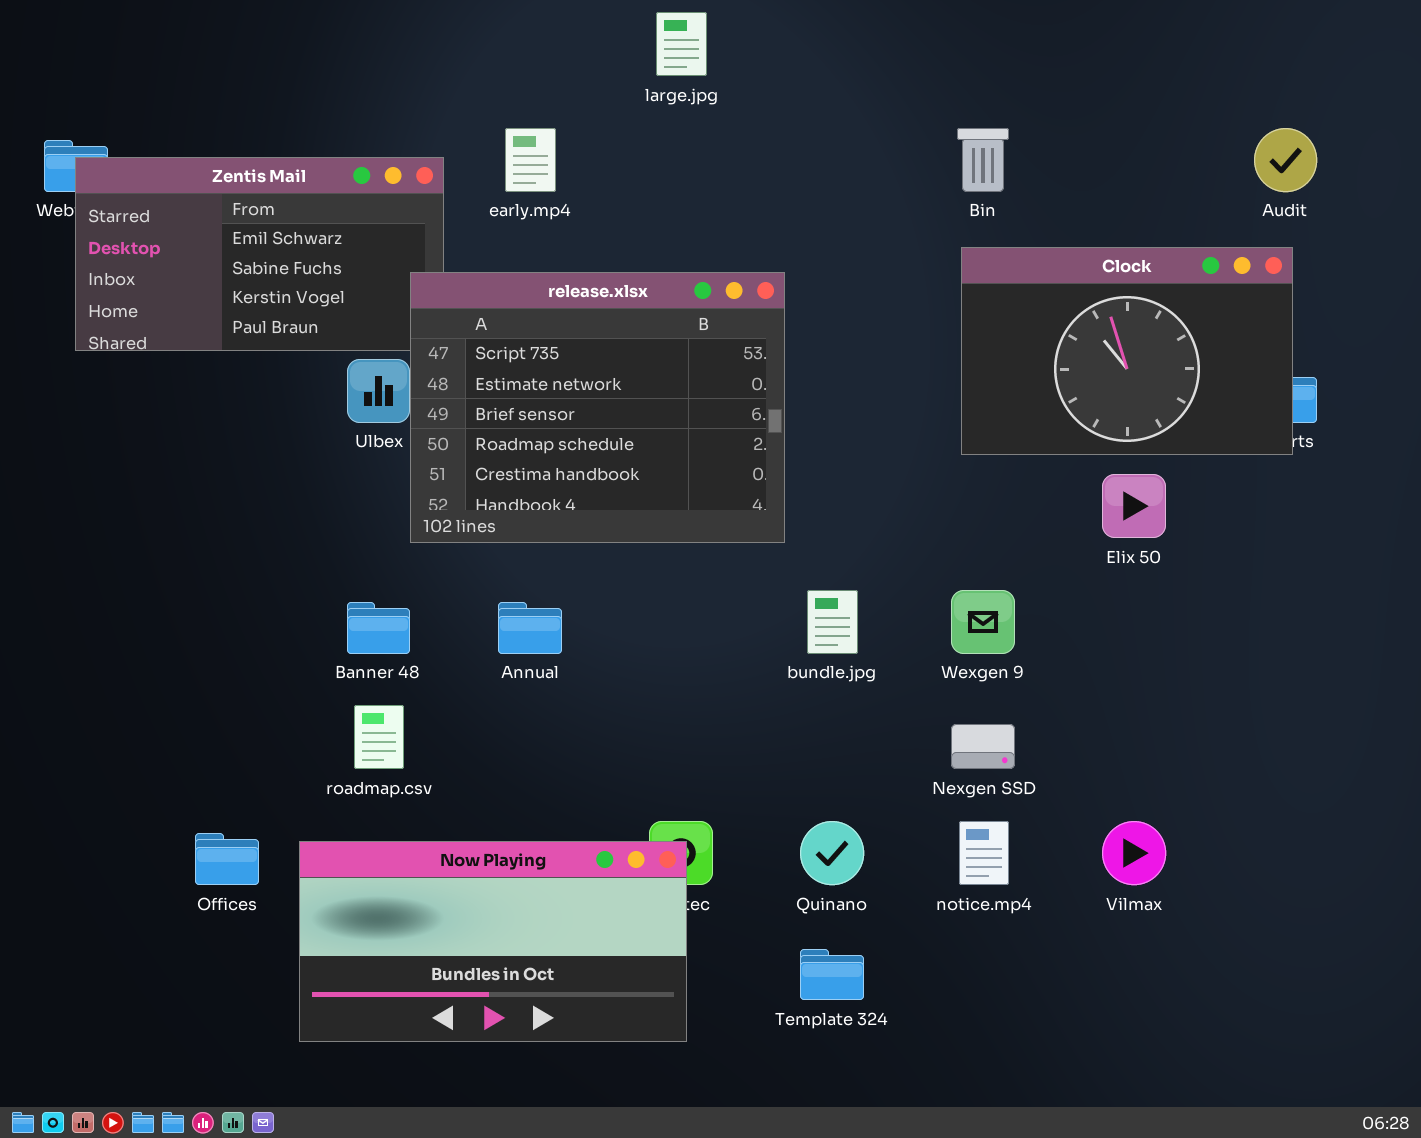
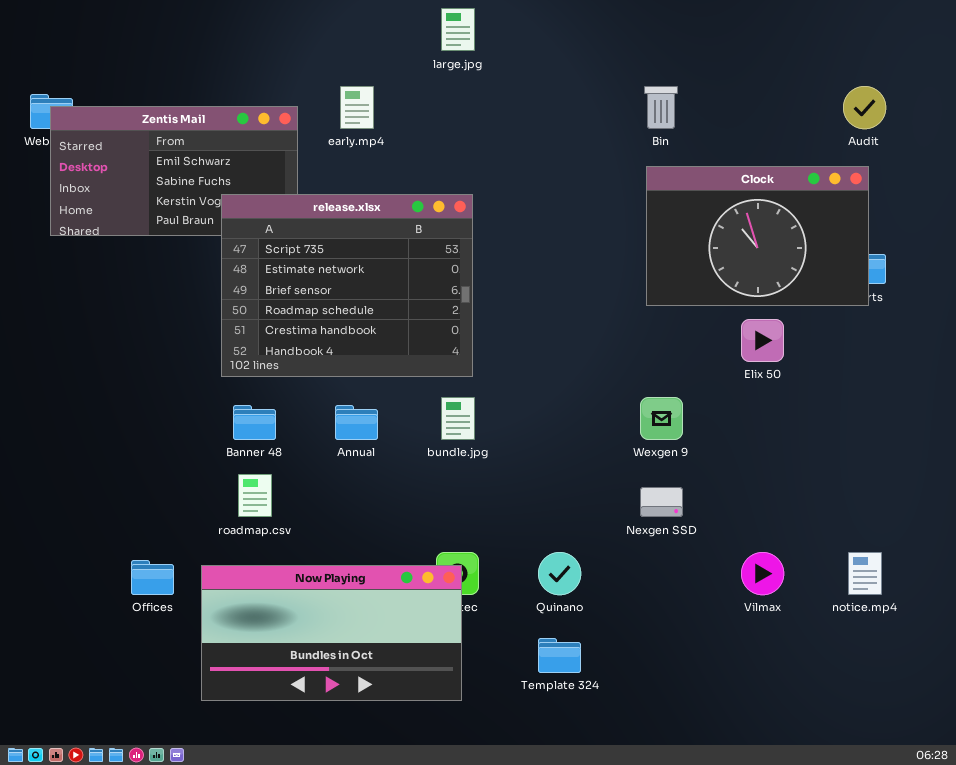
release.xlsx: [410,272,785,543] -> [221,194,473,377], moved
bundle.jpg: [807,590,858,654] -> [441,397,475,440], moved
notice.mp4: [959,821,1009,885] -> [848,552,882,595], moved

